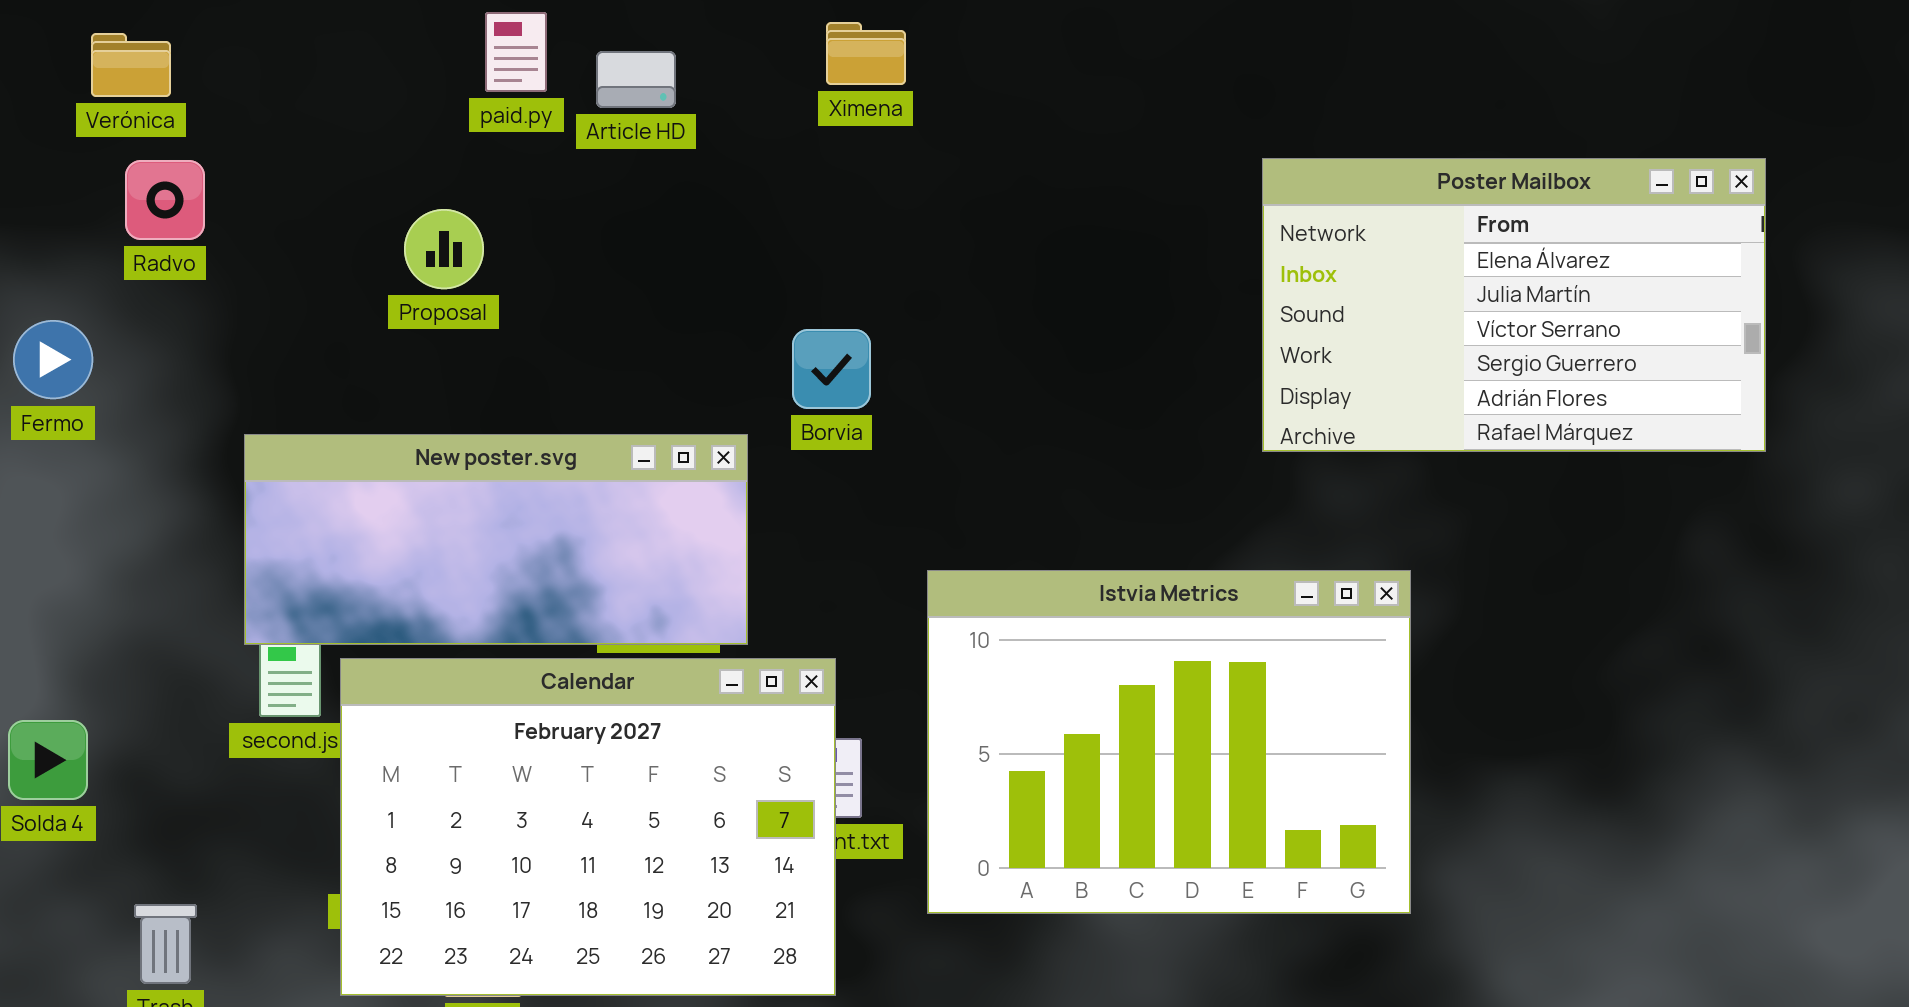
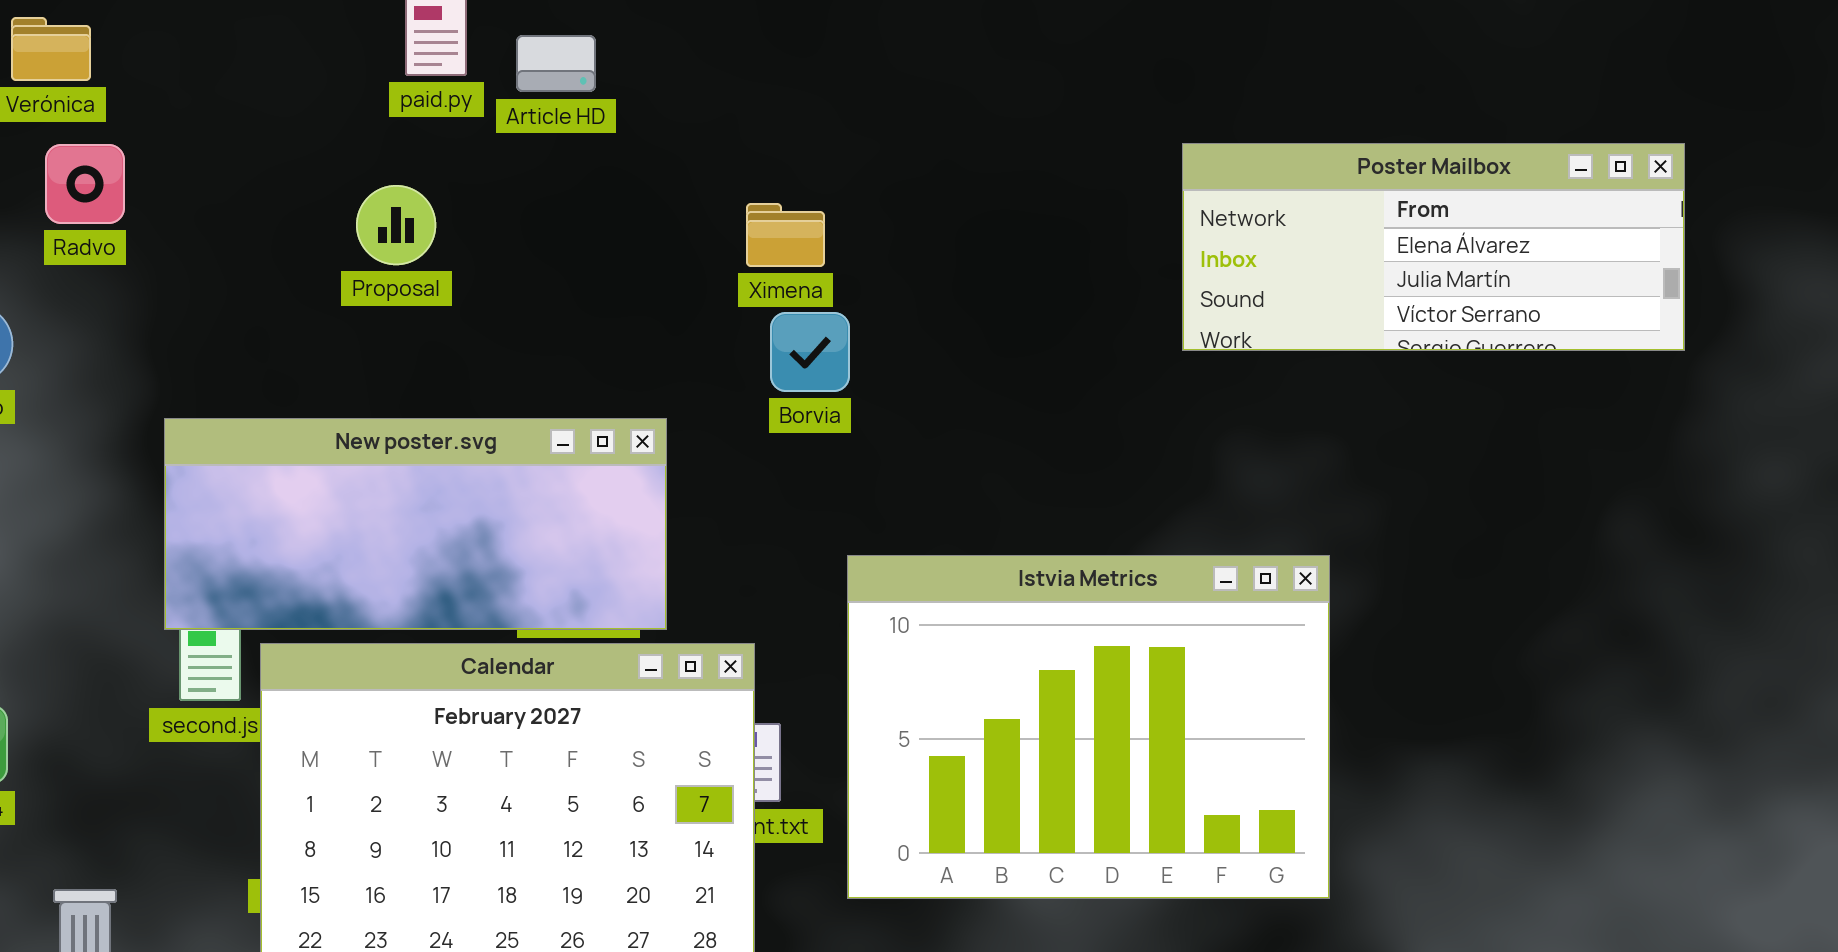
Ximena: [826,22,906,85] -> [746,203,825,267], moved
Poster Mailbox: [1262,158,1766,452] -> [1182,143,1685,351], resized
Proposal: [404,209,484,289] -> [356,185,436,265], moved
Borvia: [792,329,871,409] -> [770,312,850,392], moved

